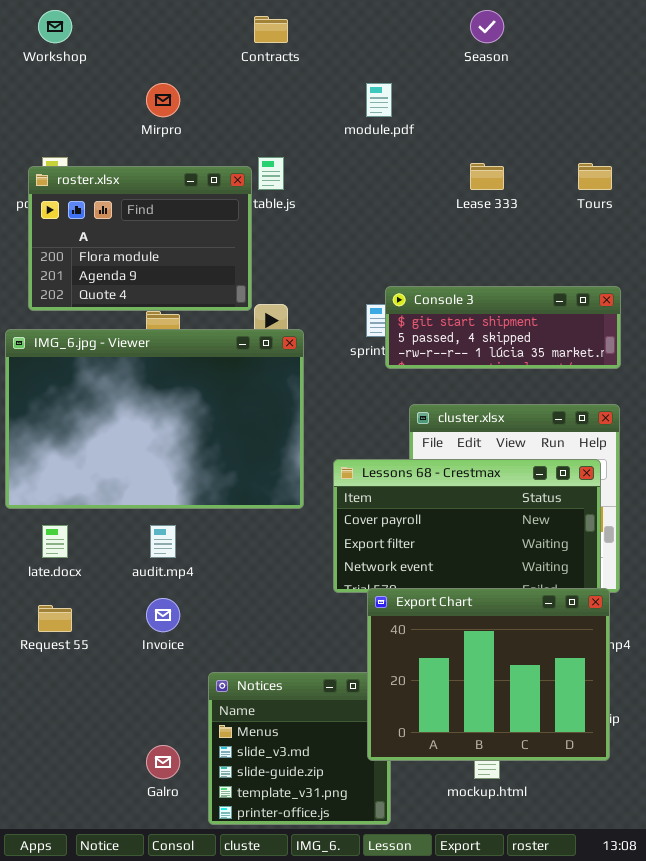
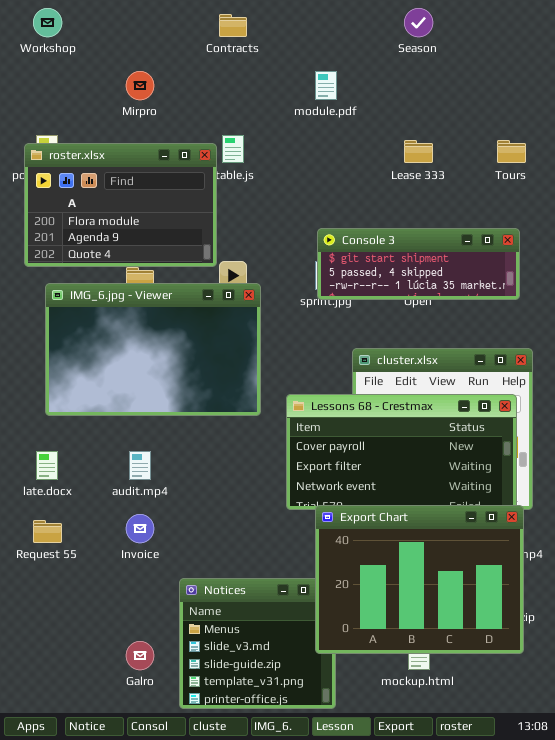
Console 3: [385,286,621,369] -> [317,228,520,300], moved
IMG_6.jpg - Viewer: [5,329,304,509] -> [45,283,261,416], resized

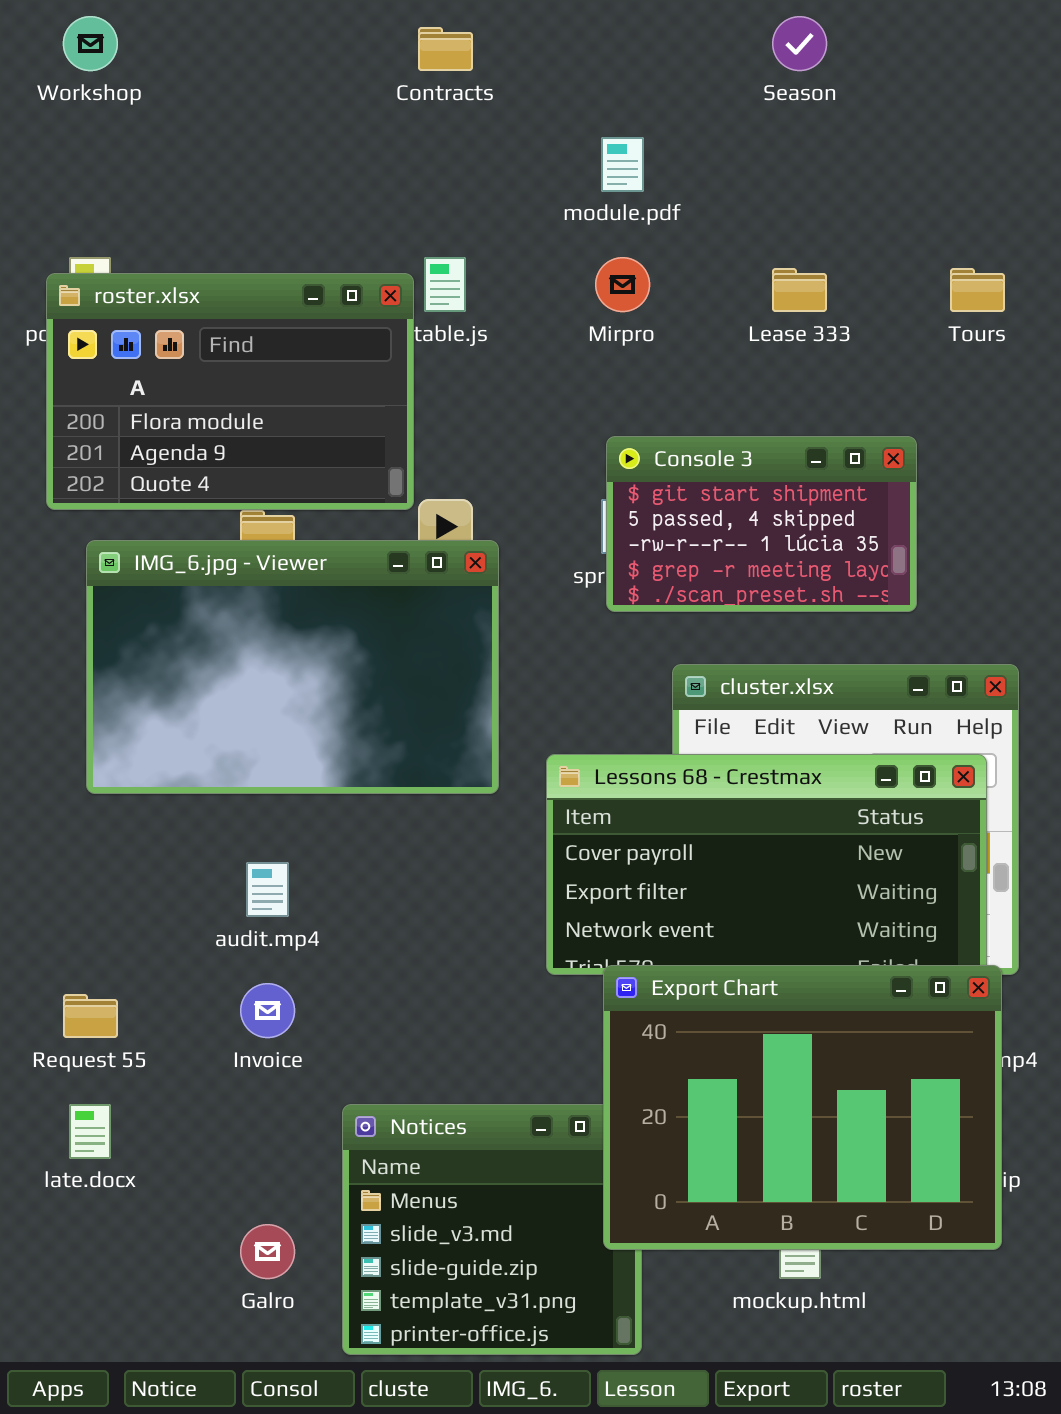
Mirpro: [126,71,154,100] -> [595,257,650,312], moved
Console 3: [317,228,520,300] -> [606,436,917,612], resized
late.docx: [36,451,58,480] -> [69,1104,111,1159], moved

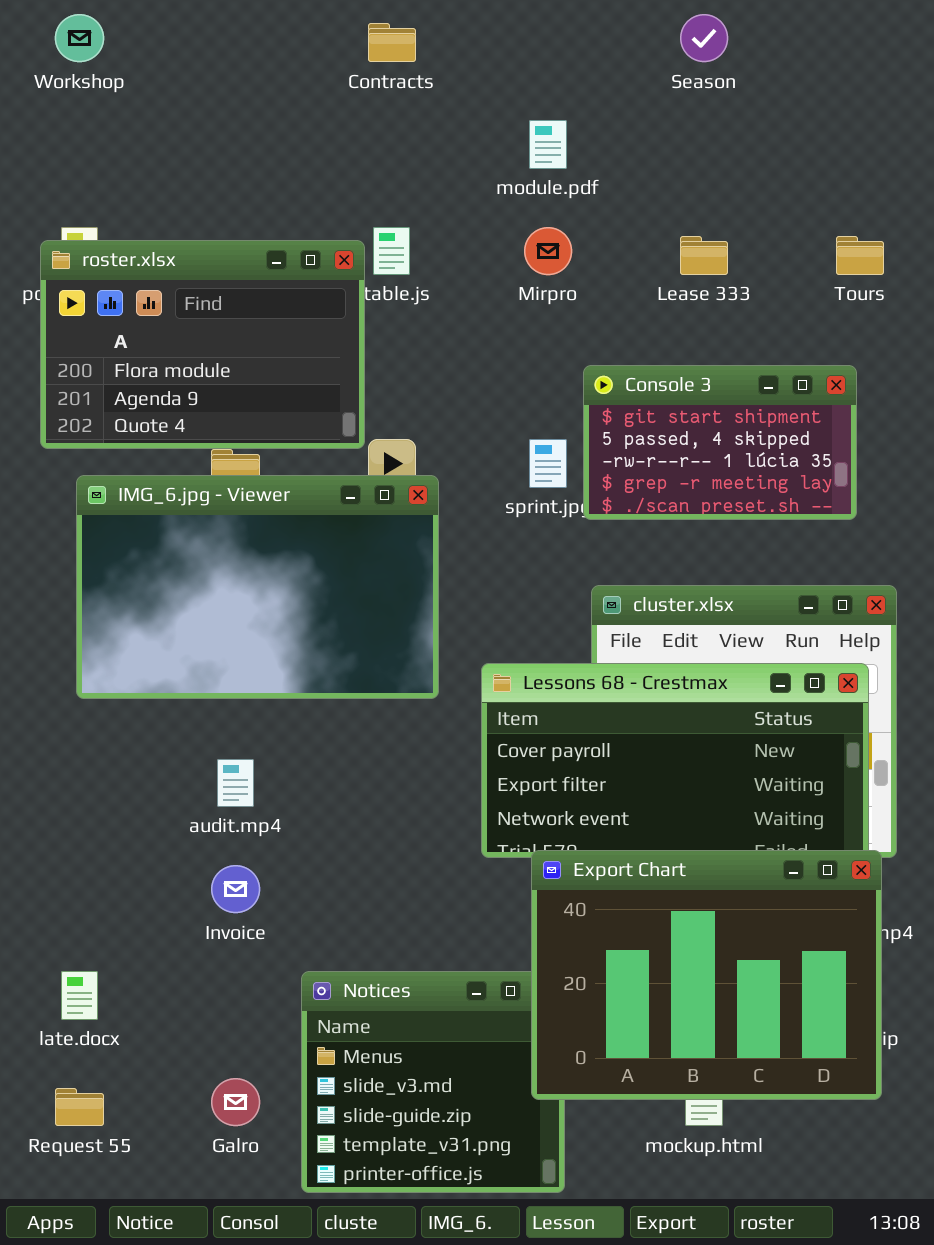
Console 3: [606,436,917,612] -> [583,365,857,520], moved
Request 55: [63,994,118,1038] -> [55,1088,104,1126], moved

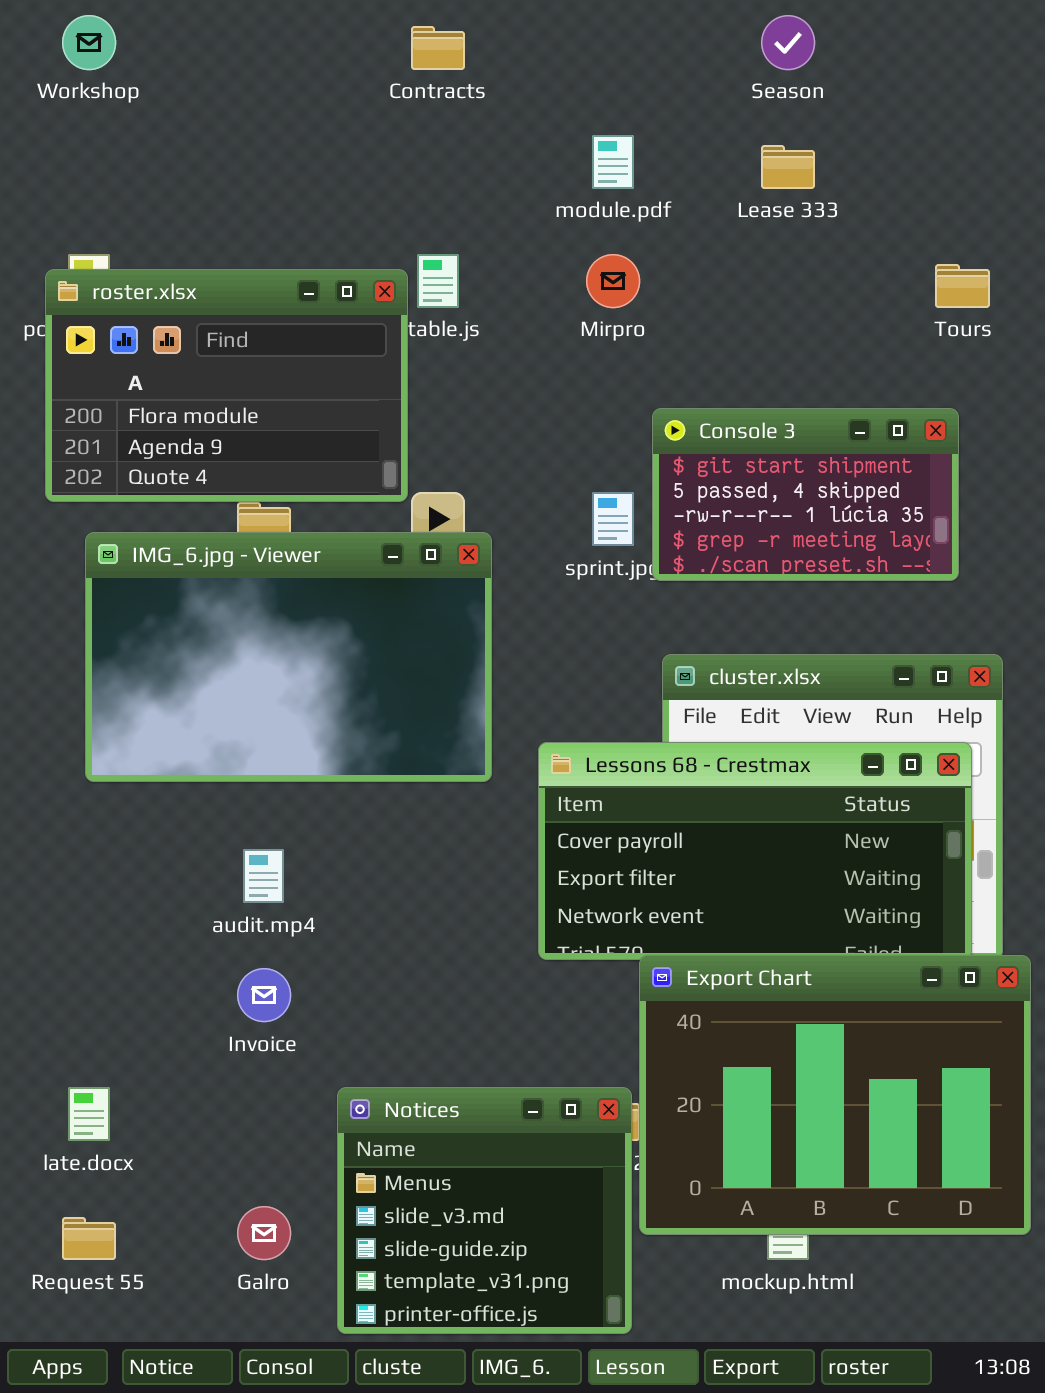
Lease 333: [680,236,728,275] -> [761,145,815,189], moved
Export Chart: [531,850,882,1100] -> [639,955,1031,1235], moved

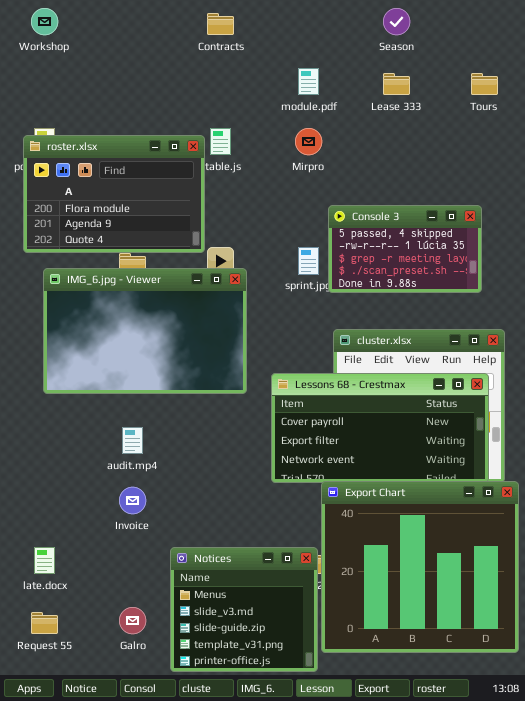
Tours: [935,264,990,308] -> [471,73,498,95], moved
Console 3: [652,408,959,581] -> [328,205,482,293], scrolled down 1 row
Export Chart: [639,955,1031,1235] -> [321,481,519,653], resized

